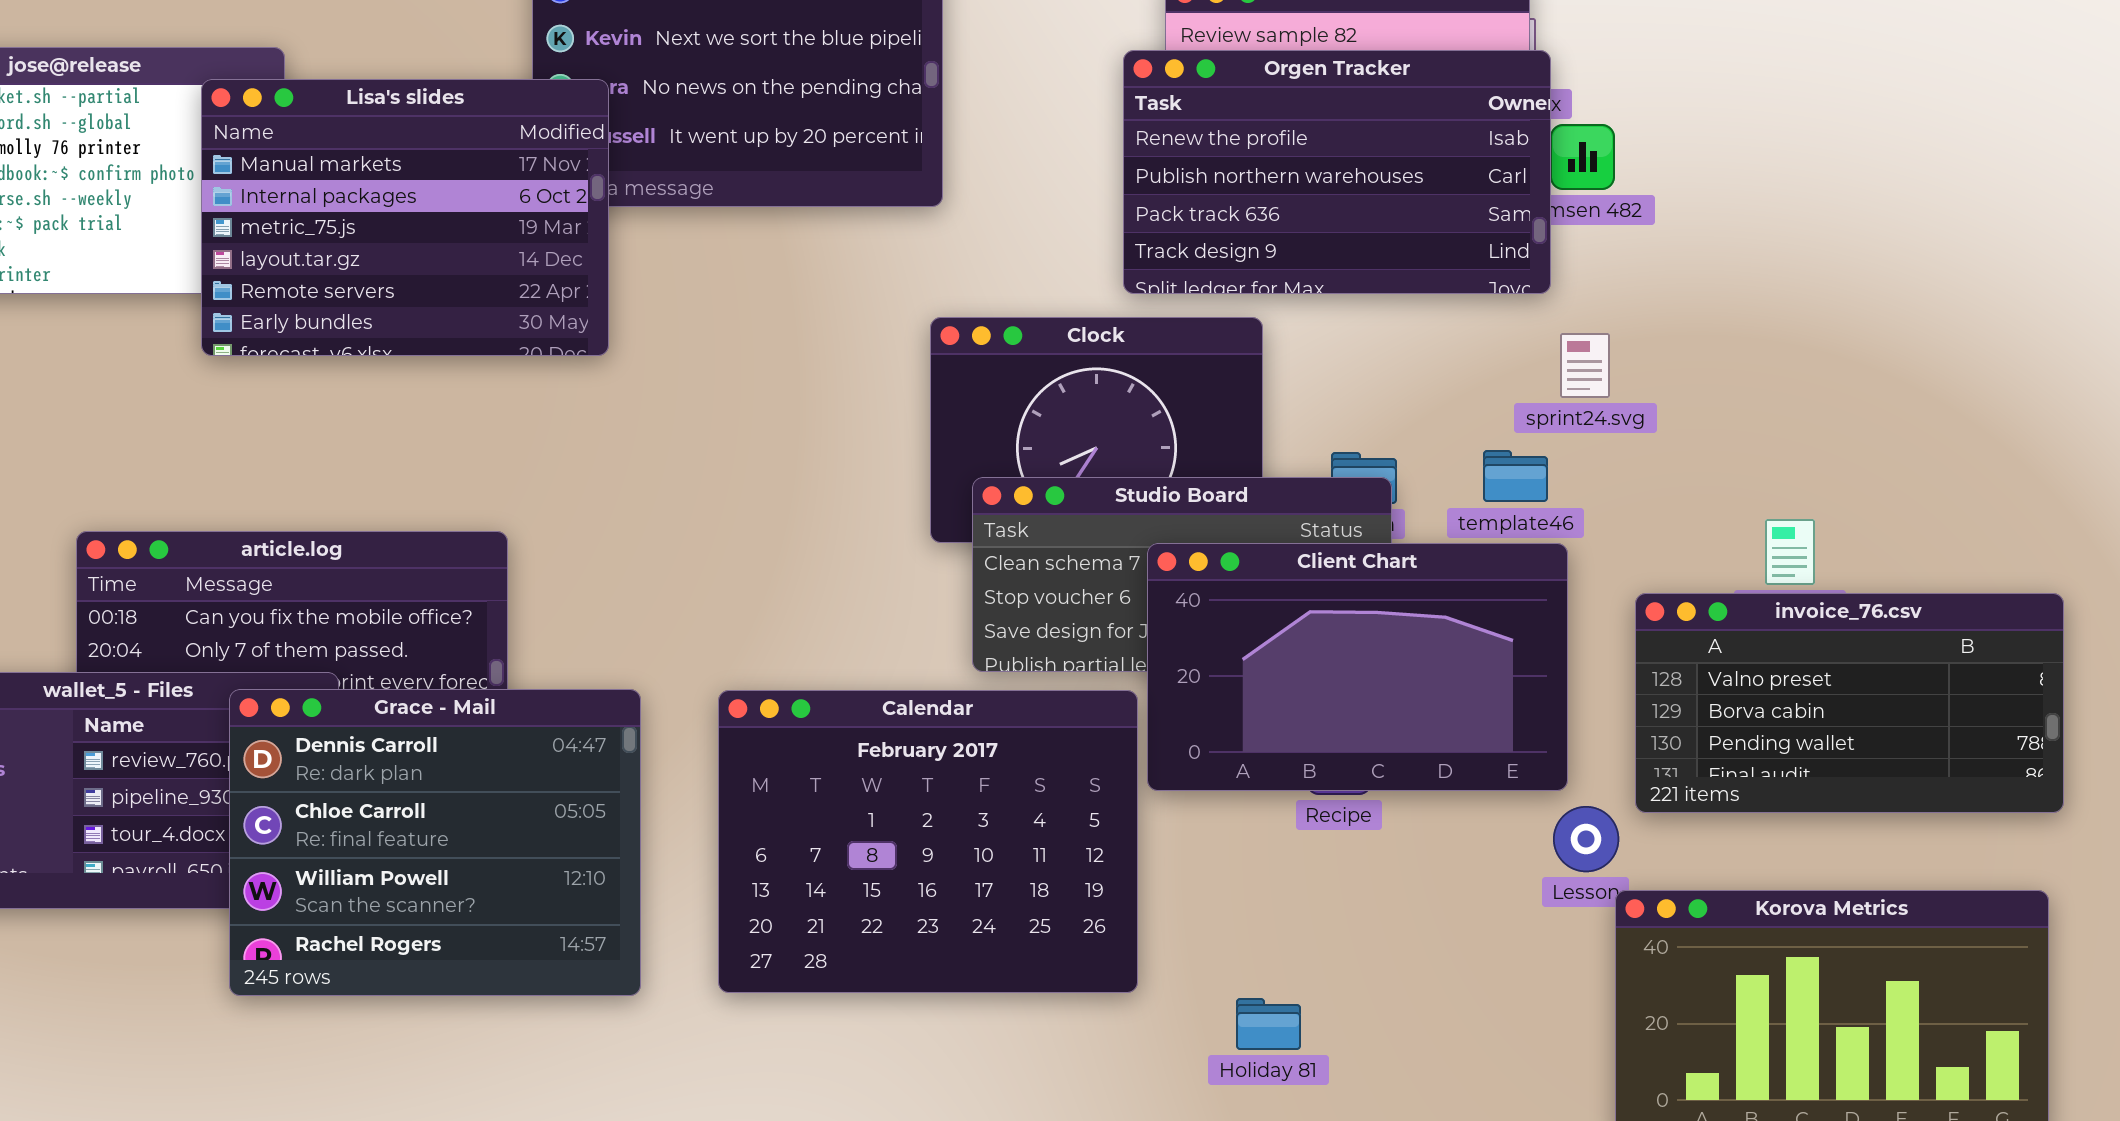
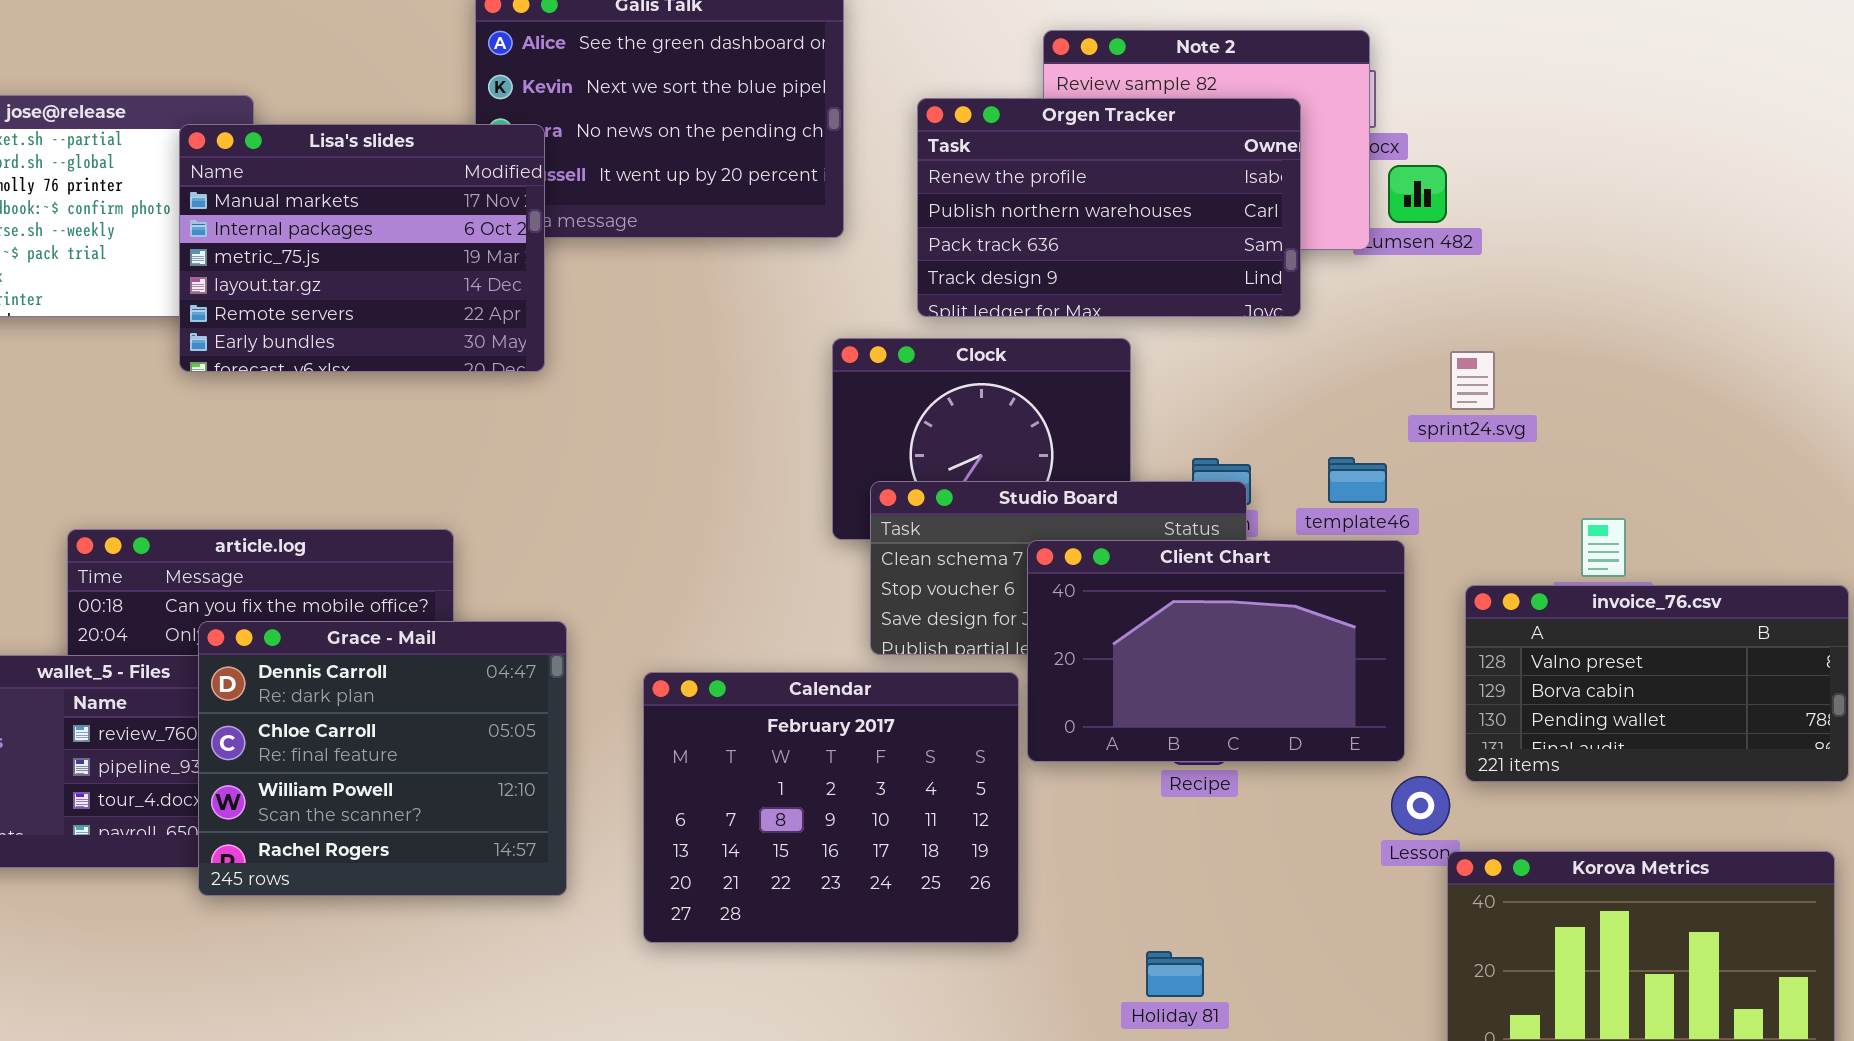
Orgen Tracker: [1123,50,1551,294] -> [917,98,1301,317], moved
sprint24.svg: [1560,333,1610,398] -> [1450,351,1495,410], moved
Grace - Mail: [229,689,641,996] -> [198,621,567,896], moved
Holiday 81: [1236,998,1301,1050] -> [1146,951,1204,997], moved

